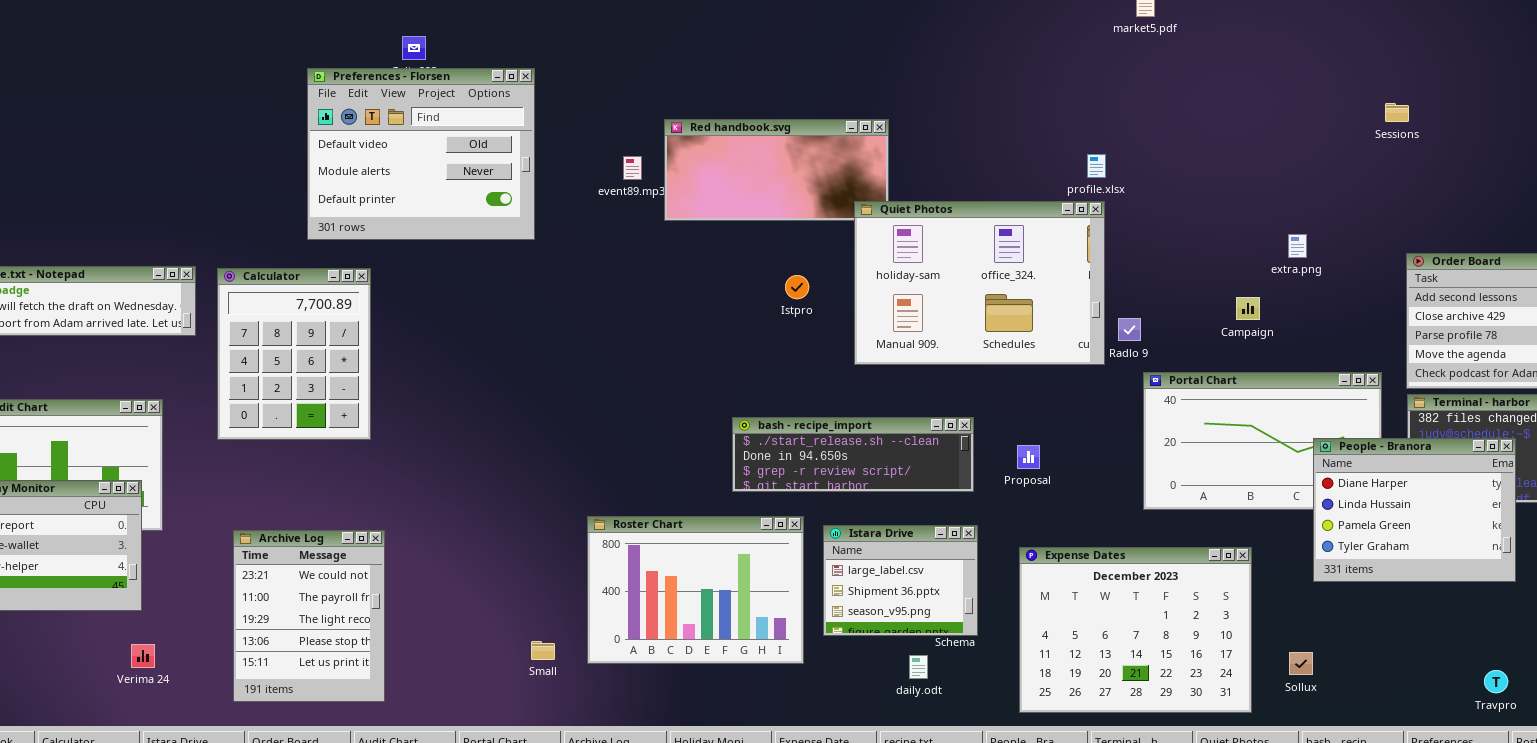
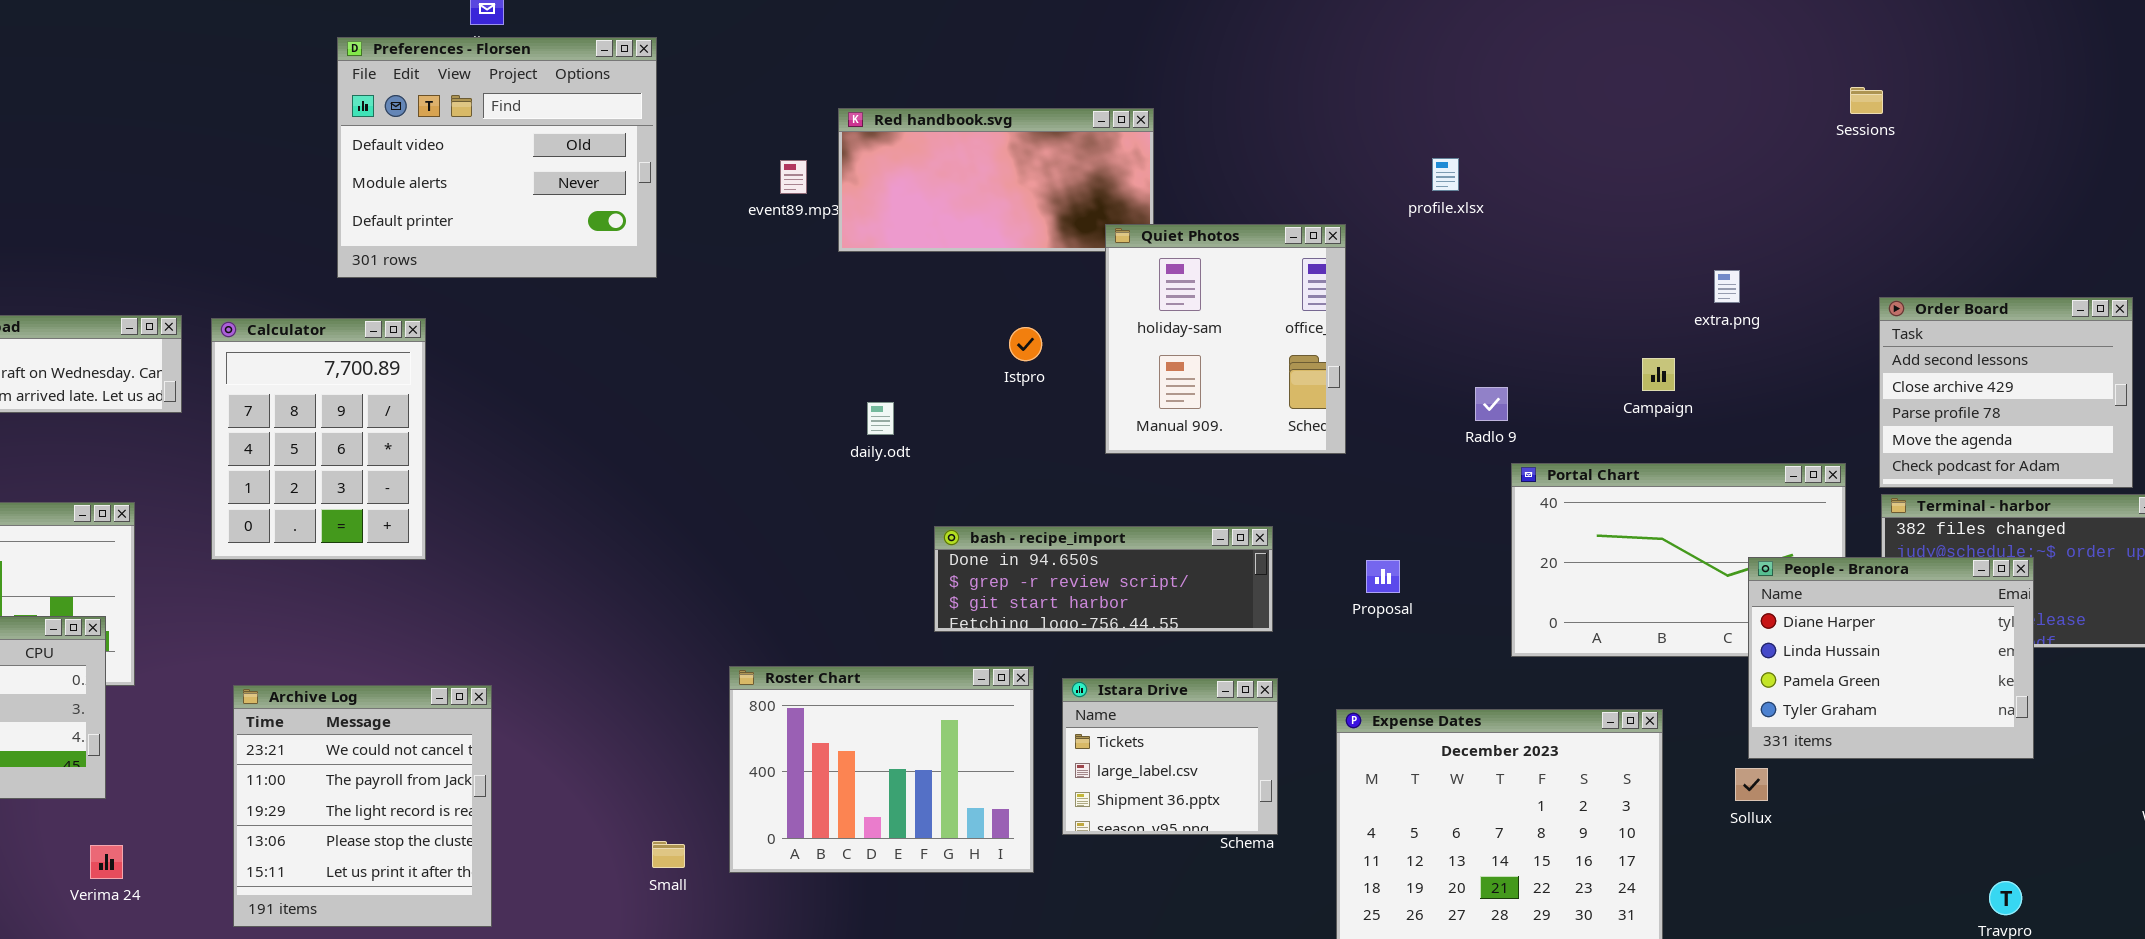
Quiet Photos: [854,201,1105,365] -> [1105,224,1346,454], resized
bash - recipe_import: [732,417,974,492] -> [934,526,1273,632], scrolled down 1 row
Proposal: [1017,445,1040,469] -> [1366,560,1400,593], moved
Istara Drive: [823,525,978,636] -> [1062,678,1278,835], scrolled up 1 row
Archive Log: [233,530,385,702] -> [233,685,492,927], resized
Sollux: [1289,652,1313,675] -> [1735,768,1768,801], moved
daily.odt: [909,655,928,679] -> [867,402,894,435], moved

